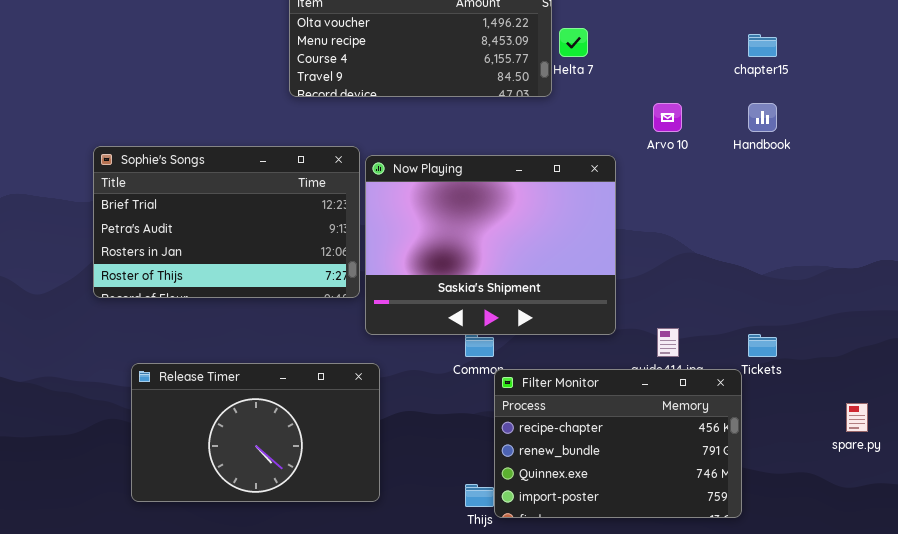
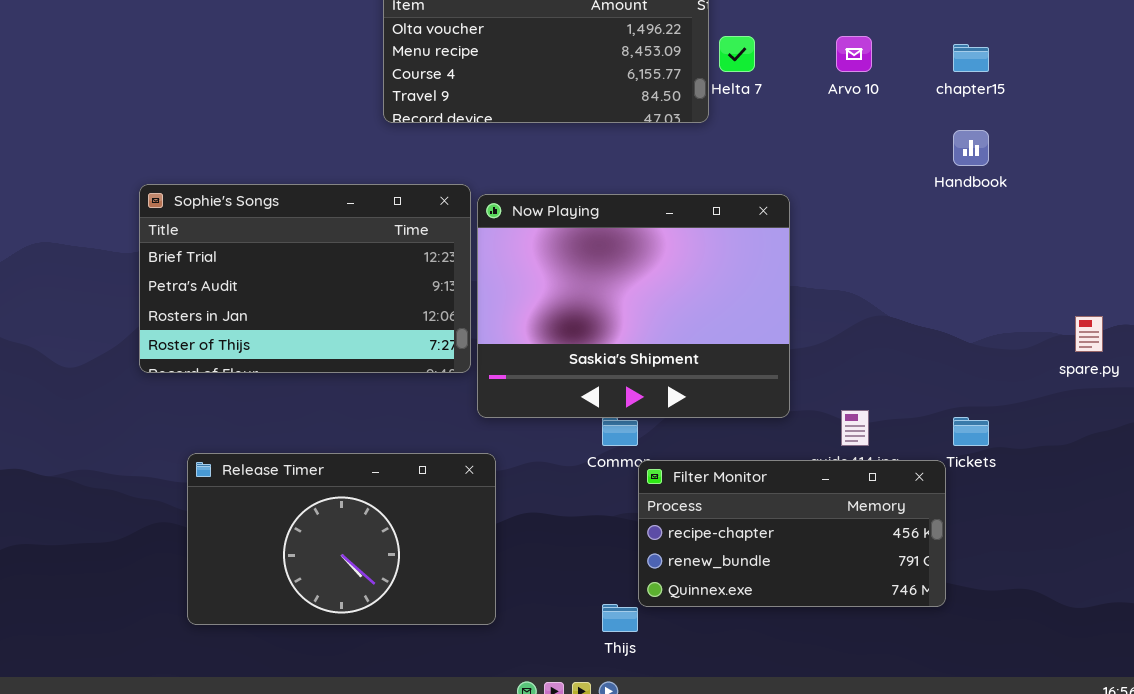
Arvo 10: [653,103,682,132] -> [836,36,872,72], moved
Filter Monitor: [494,369,742,518] -> [638,460,946,607], resized
spare.py: [846,403,868,432] -> [1075,316,1103,352], moved

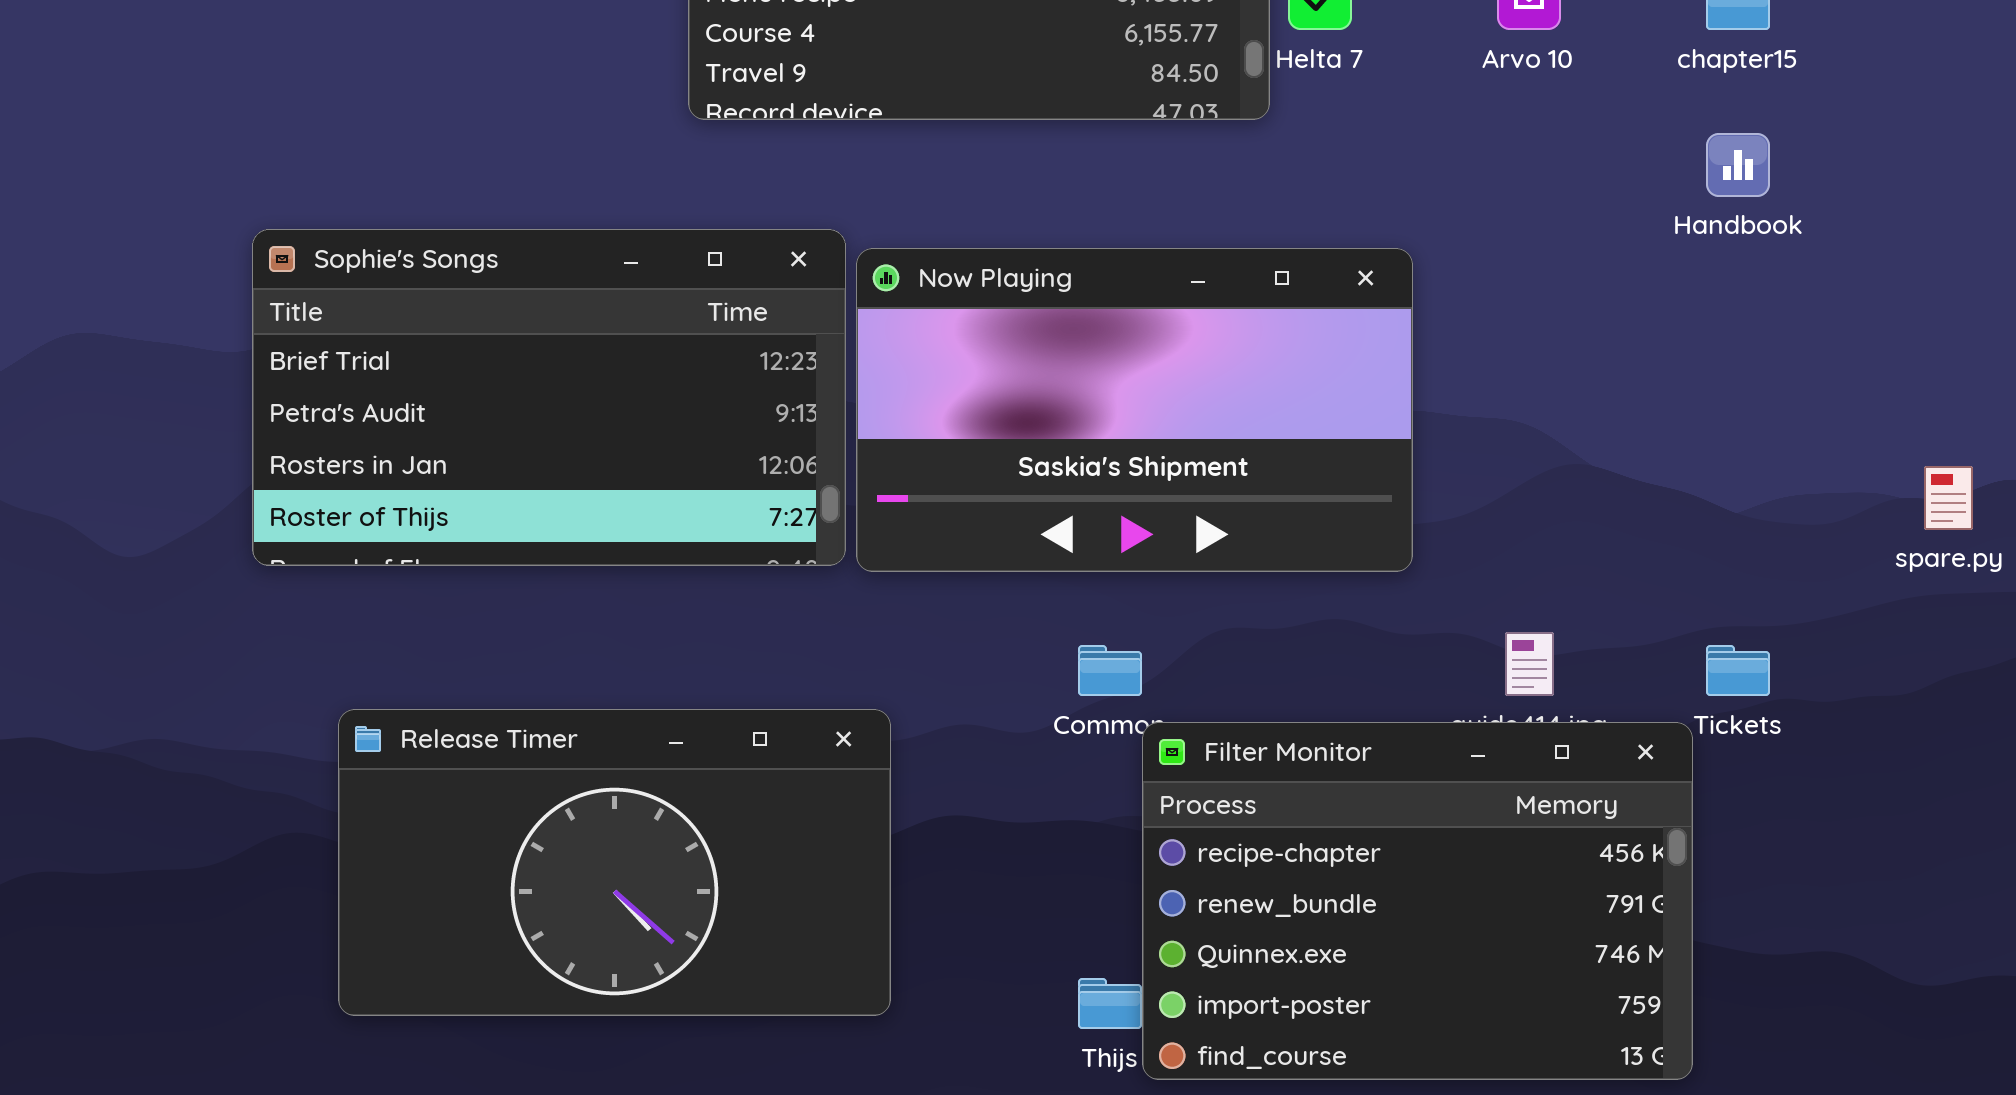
Now Playing: [477,194,790,418] -> [856,248,1413,572], resized
Filter Monitor: [638,460,946,607] -> [1142,722,1693,1080], resized

